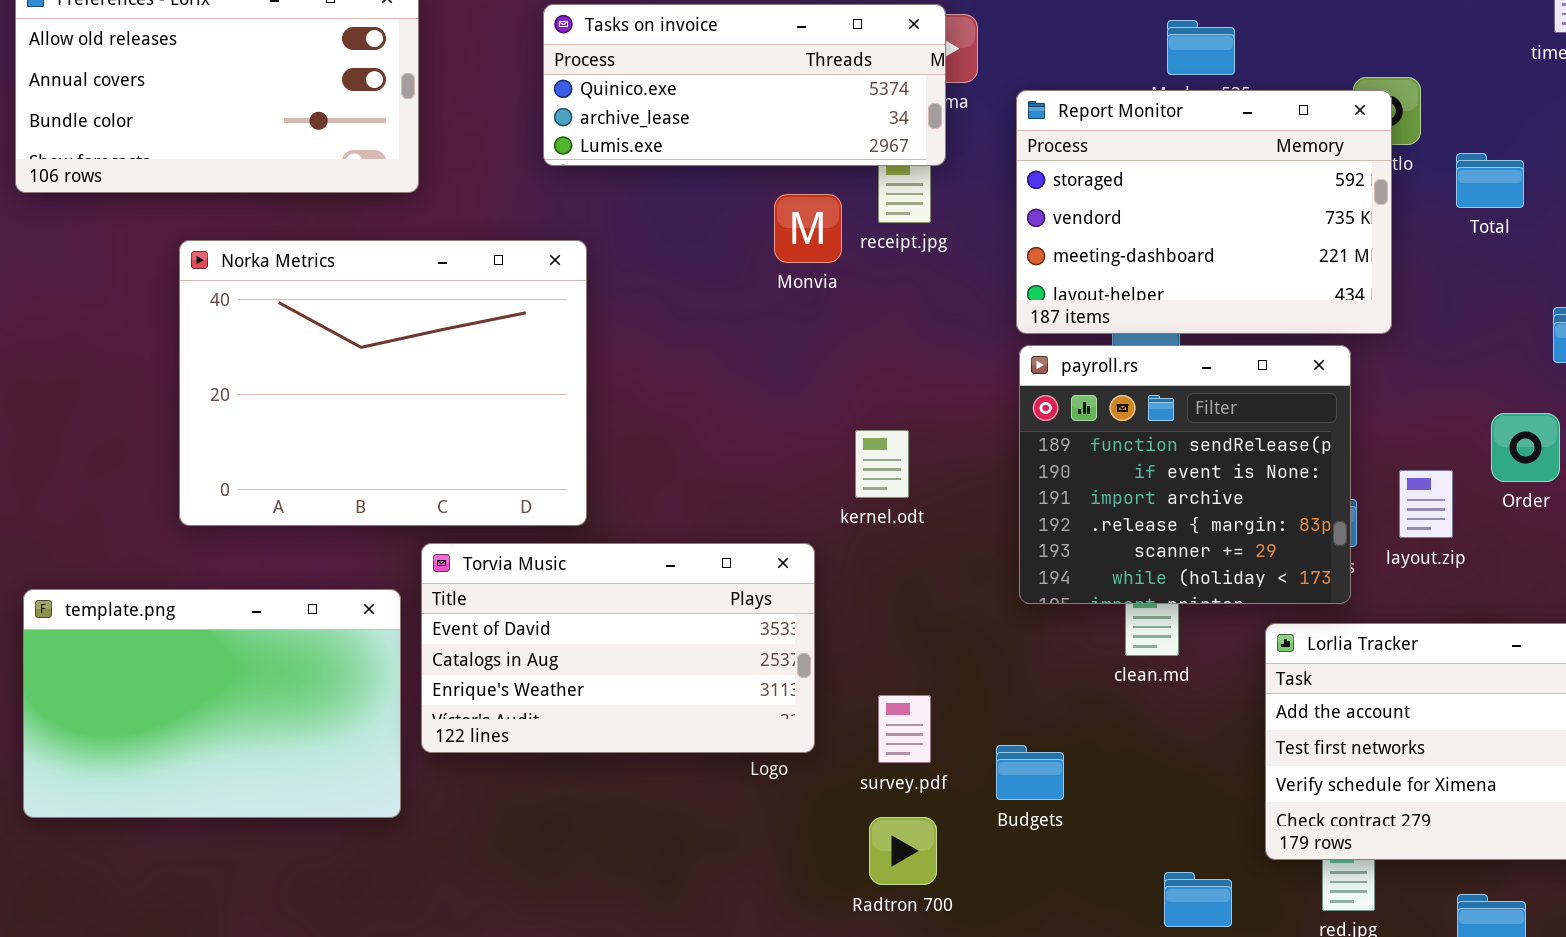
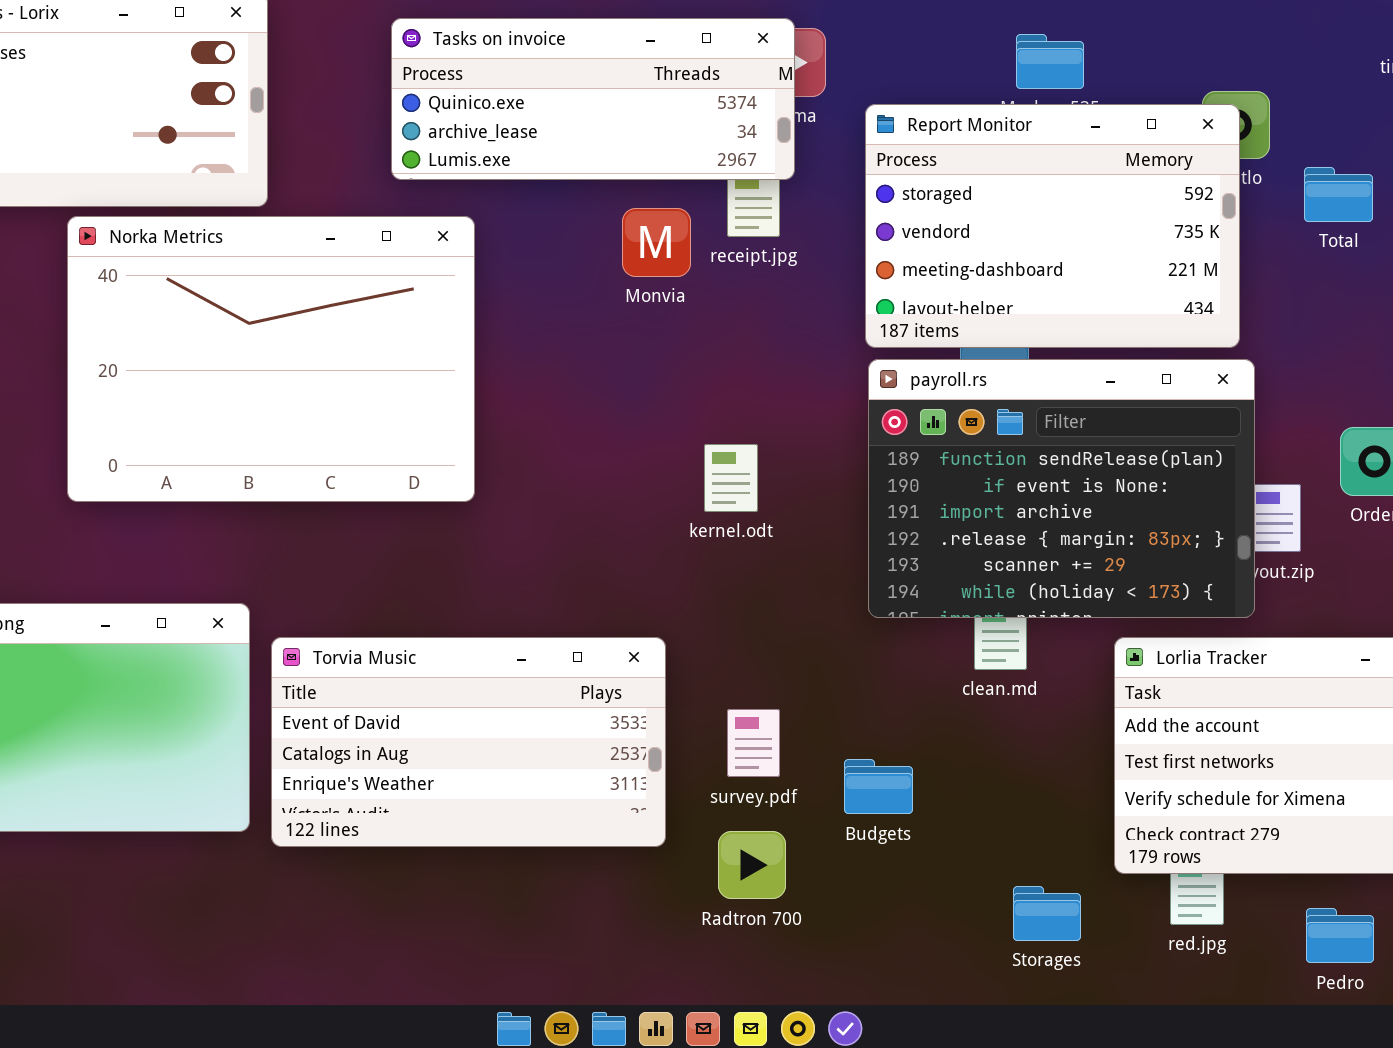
Norka Metrics: [179,240,587,526] -> [67,216,475,502], moved
payroll.rs: [1019,345,1351,604] -> [868,359,1255,618], resized
Torvia Music: [421,543,815,753] -> [271,637,666,847], moved

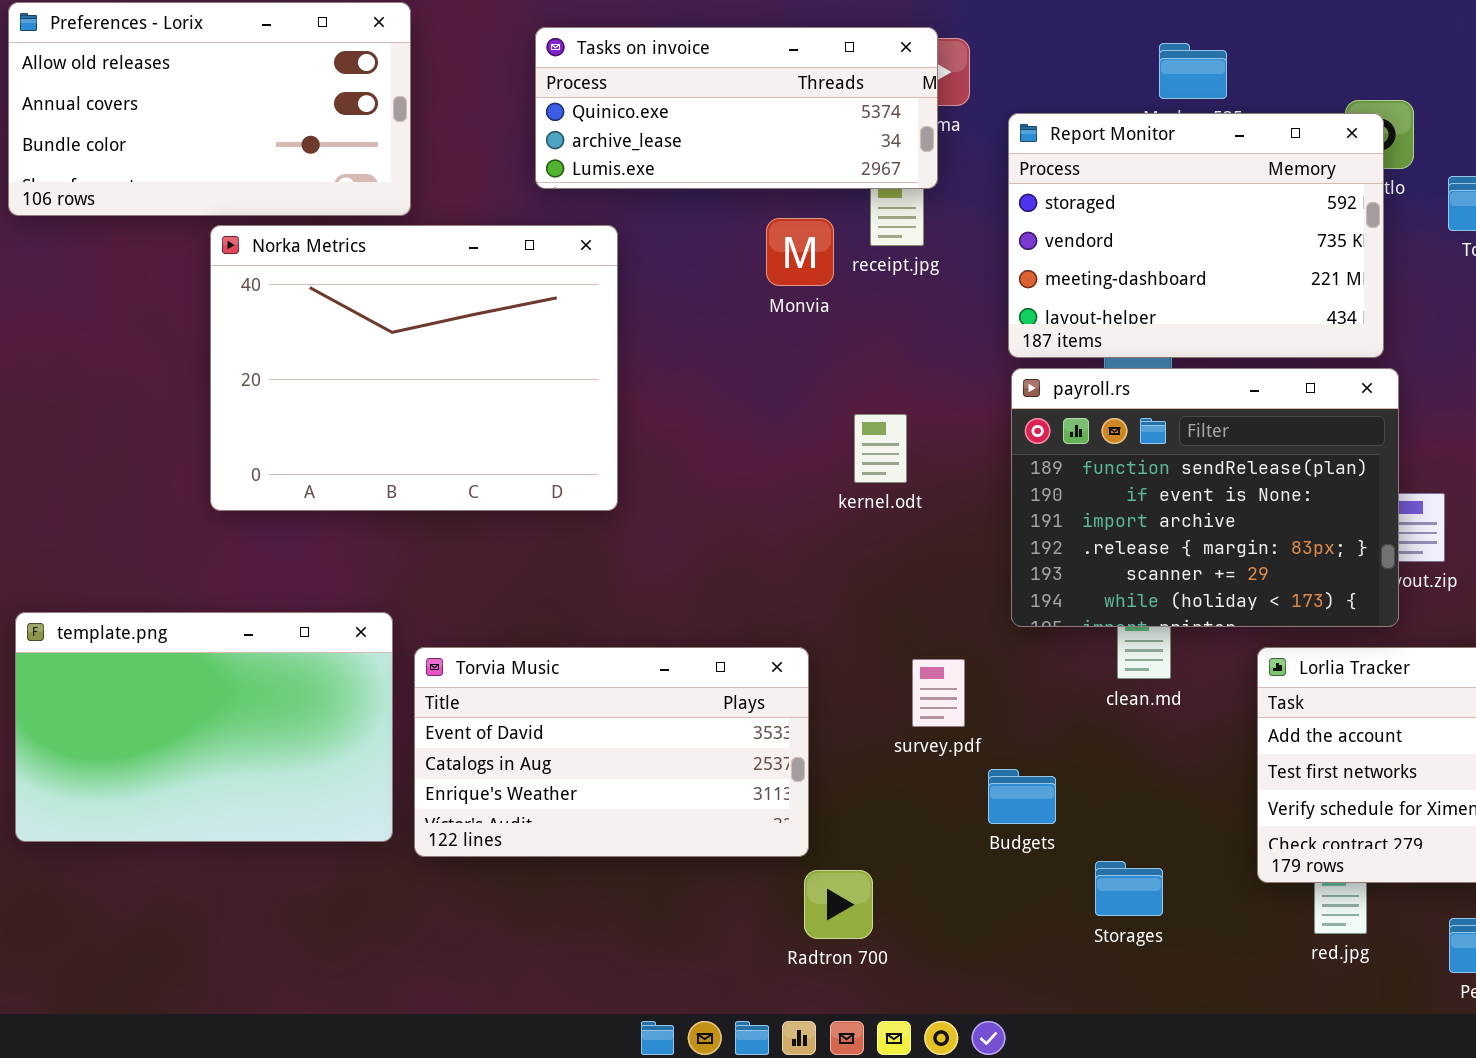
kernel.odt: [704,444,758,512] -> [854,414,907,483], moved
survey.pdf: [727,709,780,777] -> [912,659,965,727], moved
Radtron 700: [718,831,786,899] -> [804,870,873,939], moved
Storages: [1013,886,1081,941] -> [1095,861,1163,916], moved

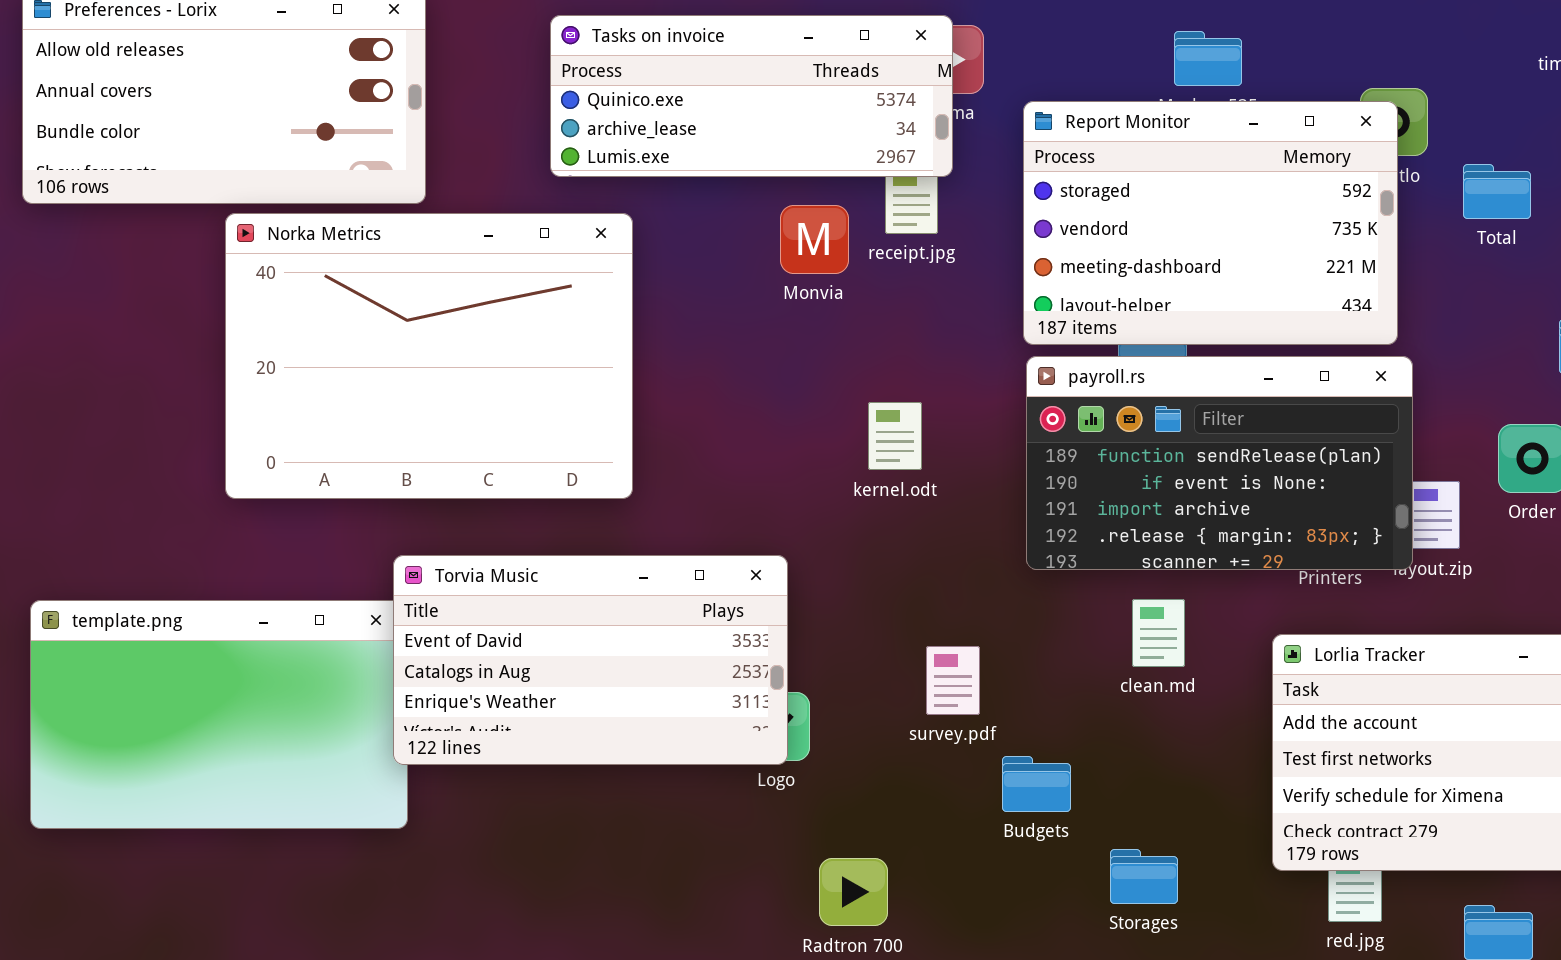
payroll.rs: [1011,368,1399,627] -> [1026,356,1413,570], resized
Torvia Music: [414,647,809,857] -> [393,555,788,765], moved

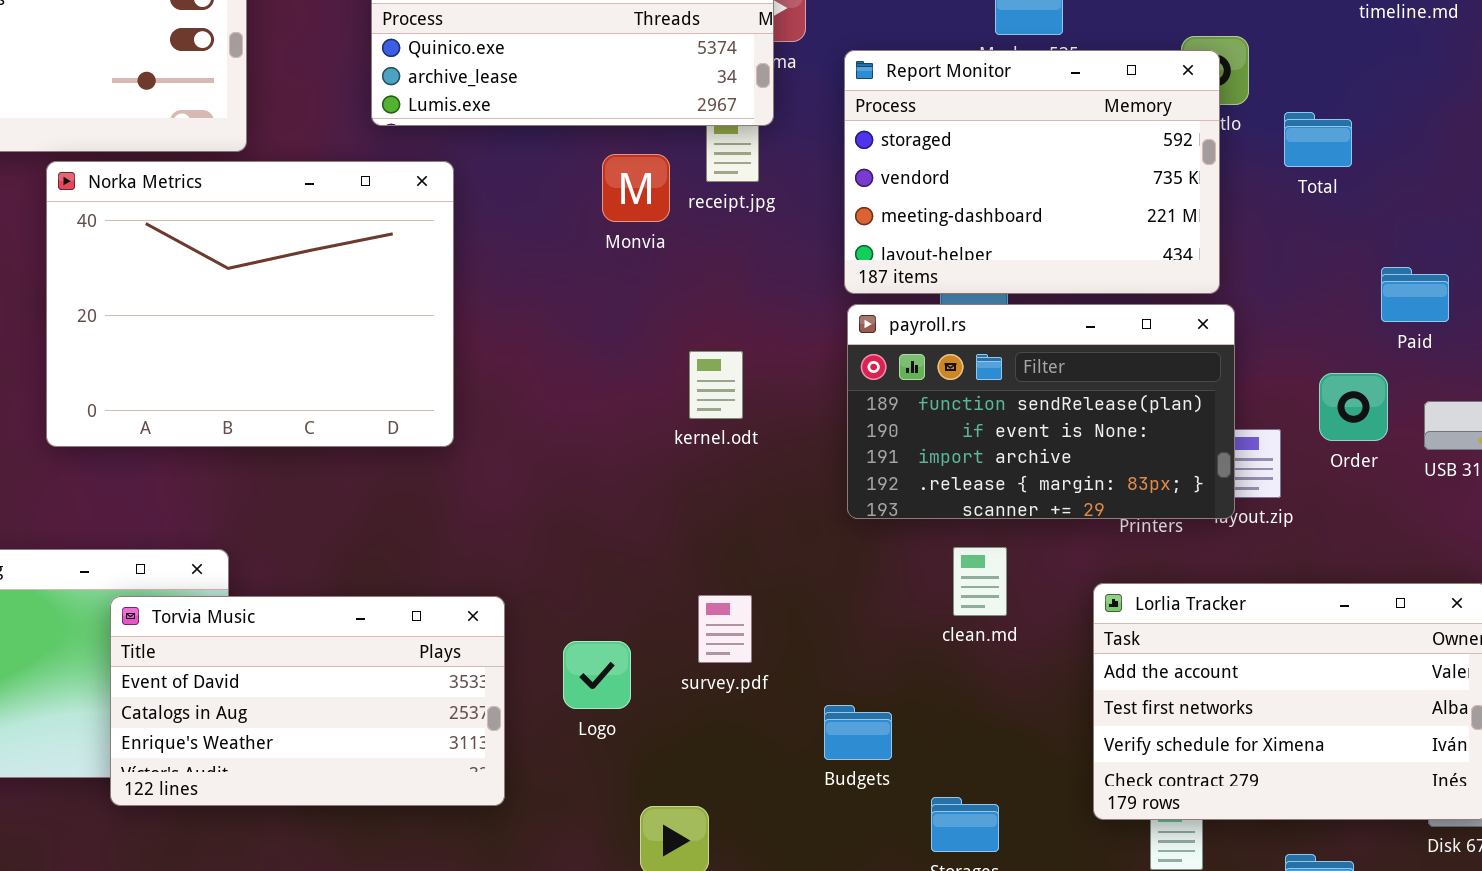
Torvia Music: [393,555,788,765] -> [110,596,505,806], moved
survey.pdf: [926,646,980,715] -> [698,595,752,663], moved

